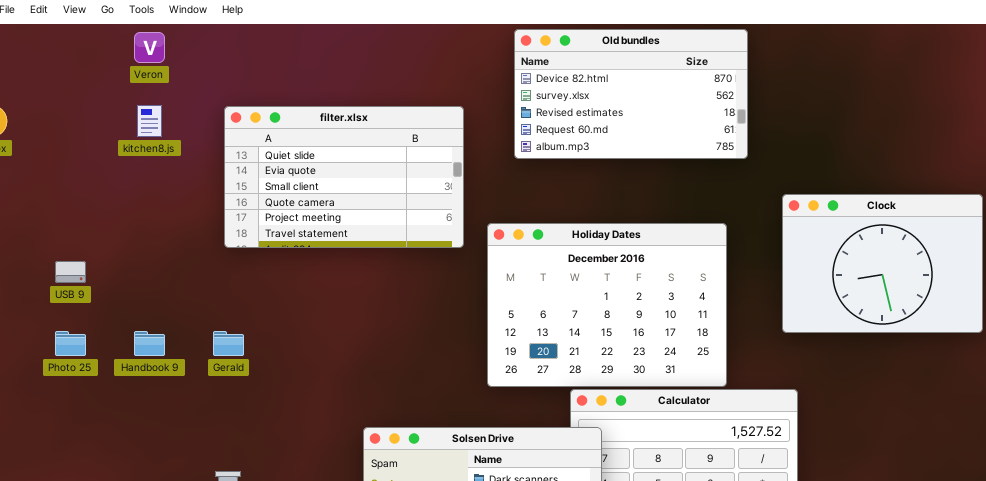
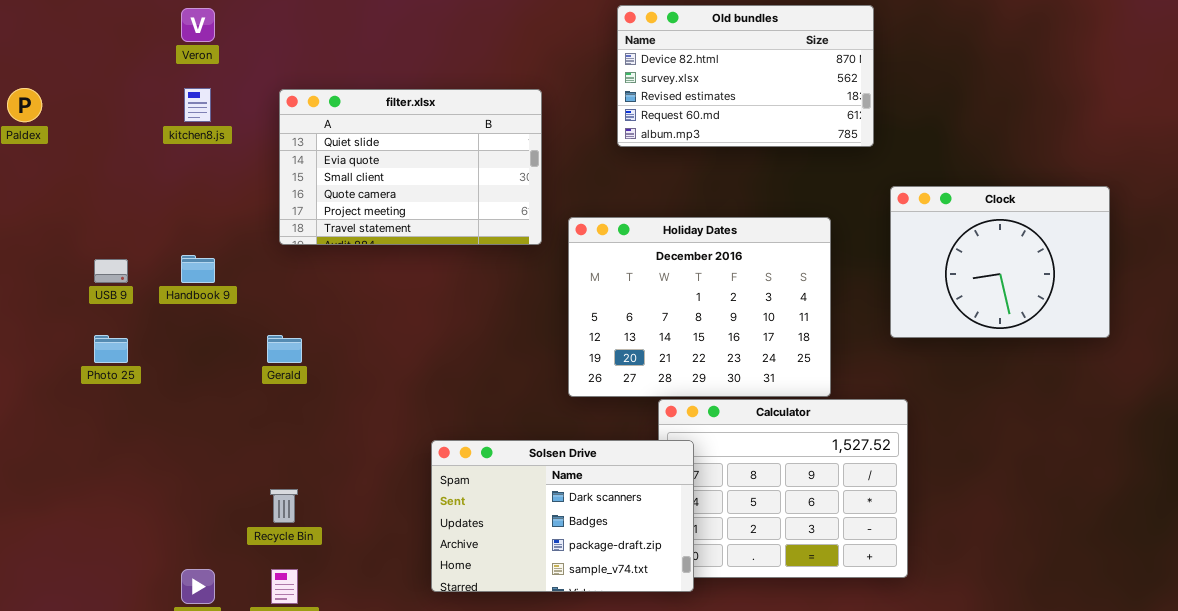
Old bundles: [514,29,748,159] -> [617,5,874,147], moved
Handbook 9: [134,331,165,356] -> [181,255,215,283], moved

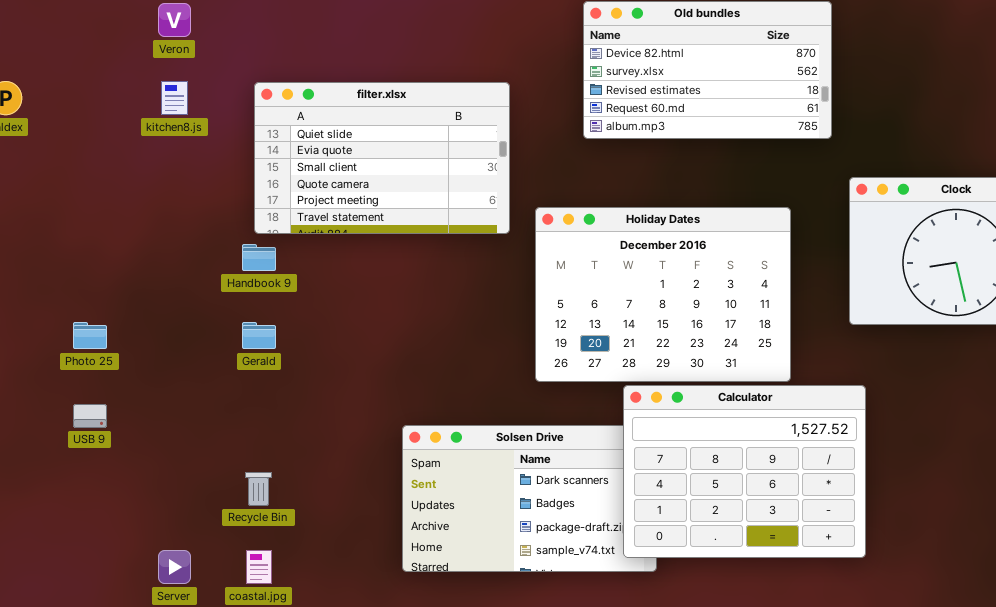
Handbook 9: [181,255,215,283] -> [242,244,276,271], moved
USB 9: [94,259,128,283] -> [73,404,107,428], moved
Calculator: [658,399,908,578] -> [623,385,866,558], raised

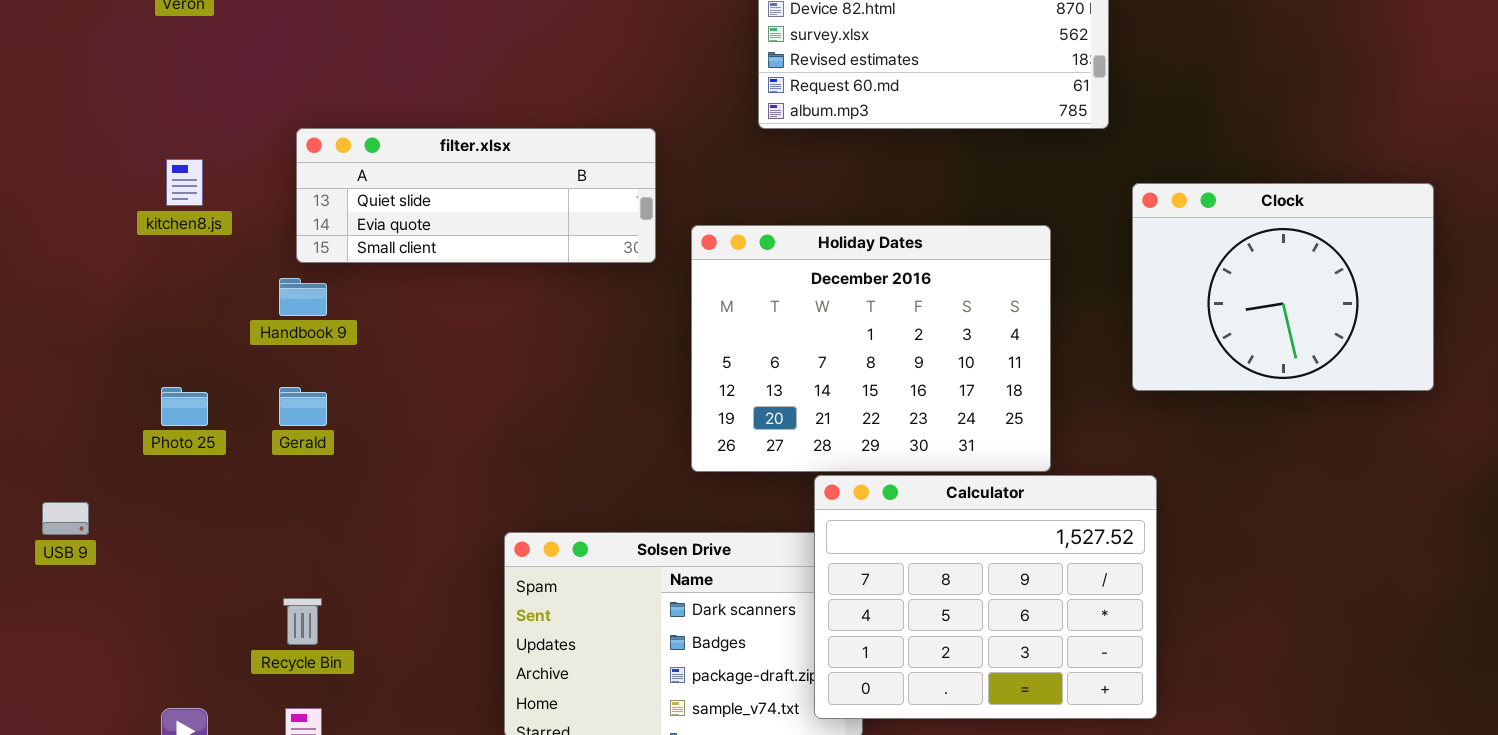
kitchen8.js: [161,81,188,115] -> [166,159,203,206], moved
filter.xlsx: [254,82,510,234] -> [296,128,656,263], resized
Photo 25: [73,322,107,349] -> [161,387,208,426], moved

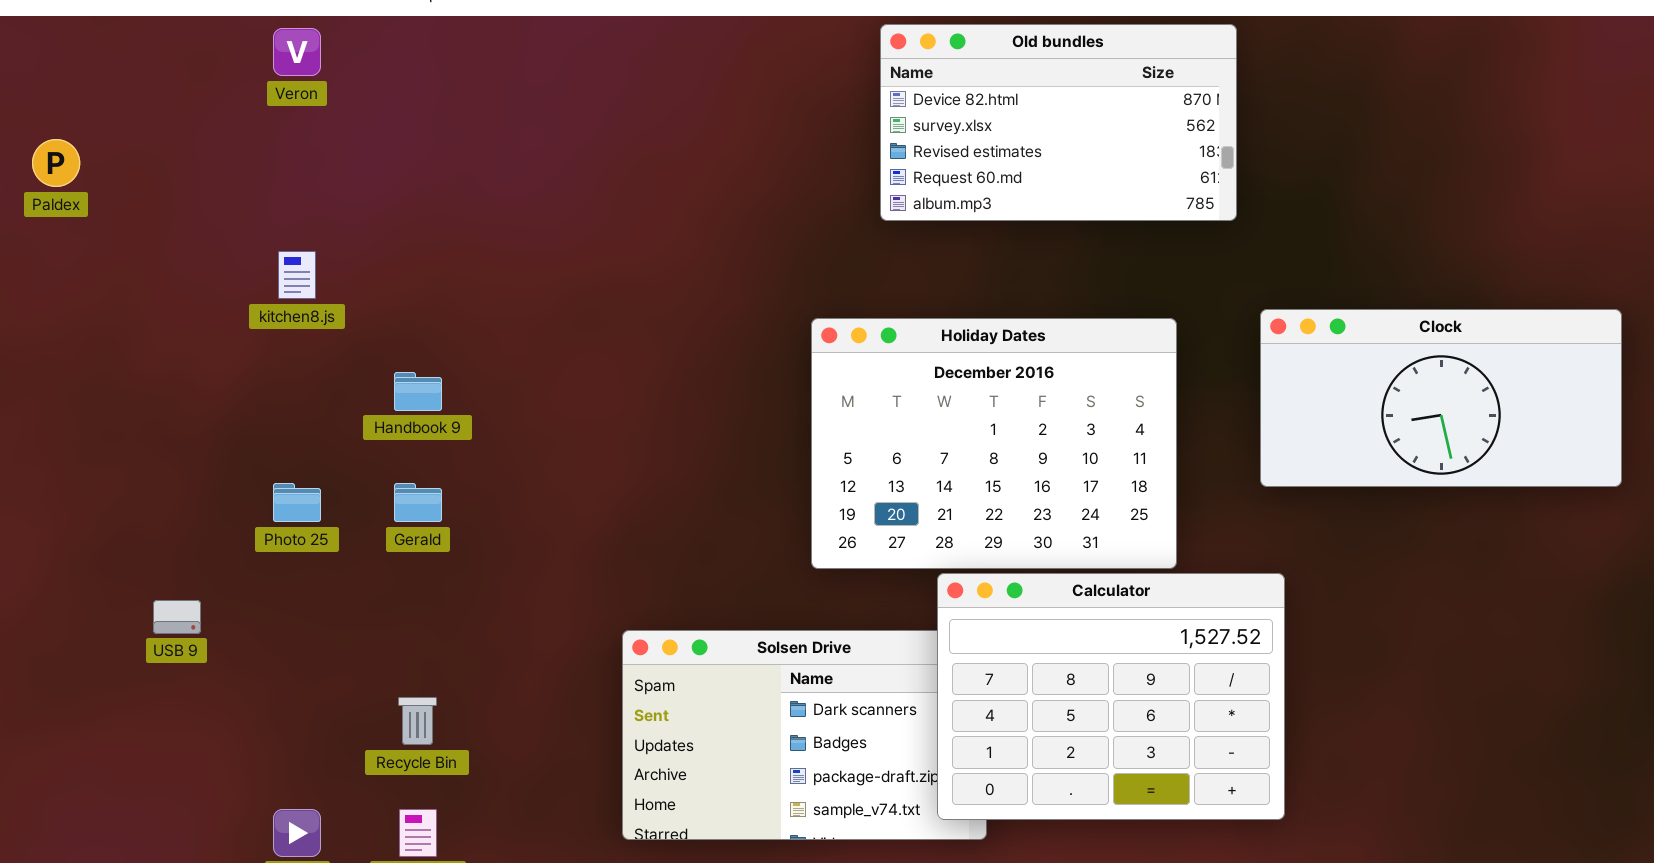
filter.xlsx: [296,128,656,263] -> none, closed
Clock: [1132,183,1434,391] -> [1260,309,1622,487], resized

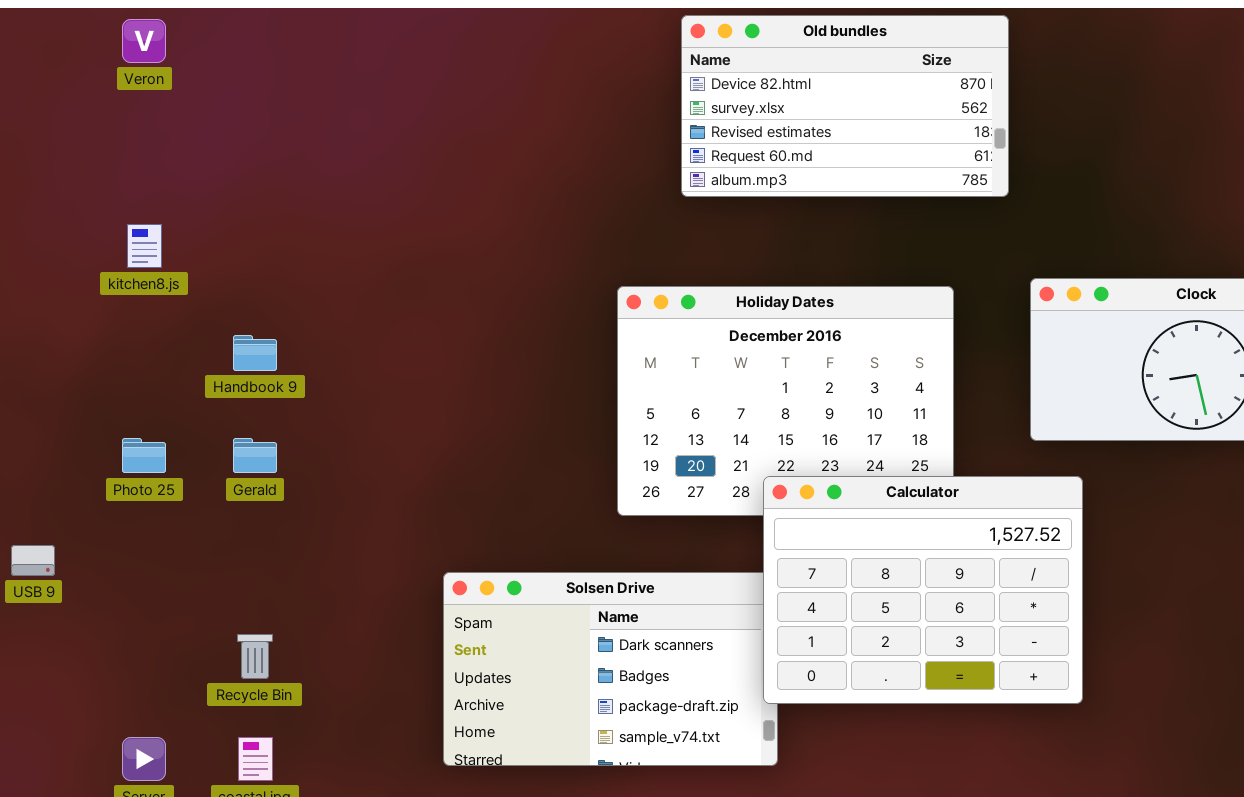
Calculator: [937,573,1285,820] -> [763,476,1083,704], moved

